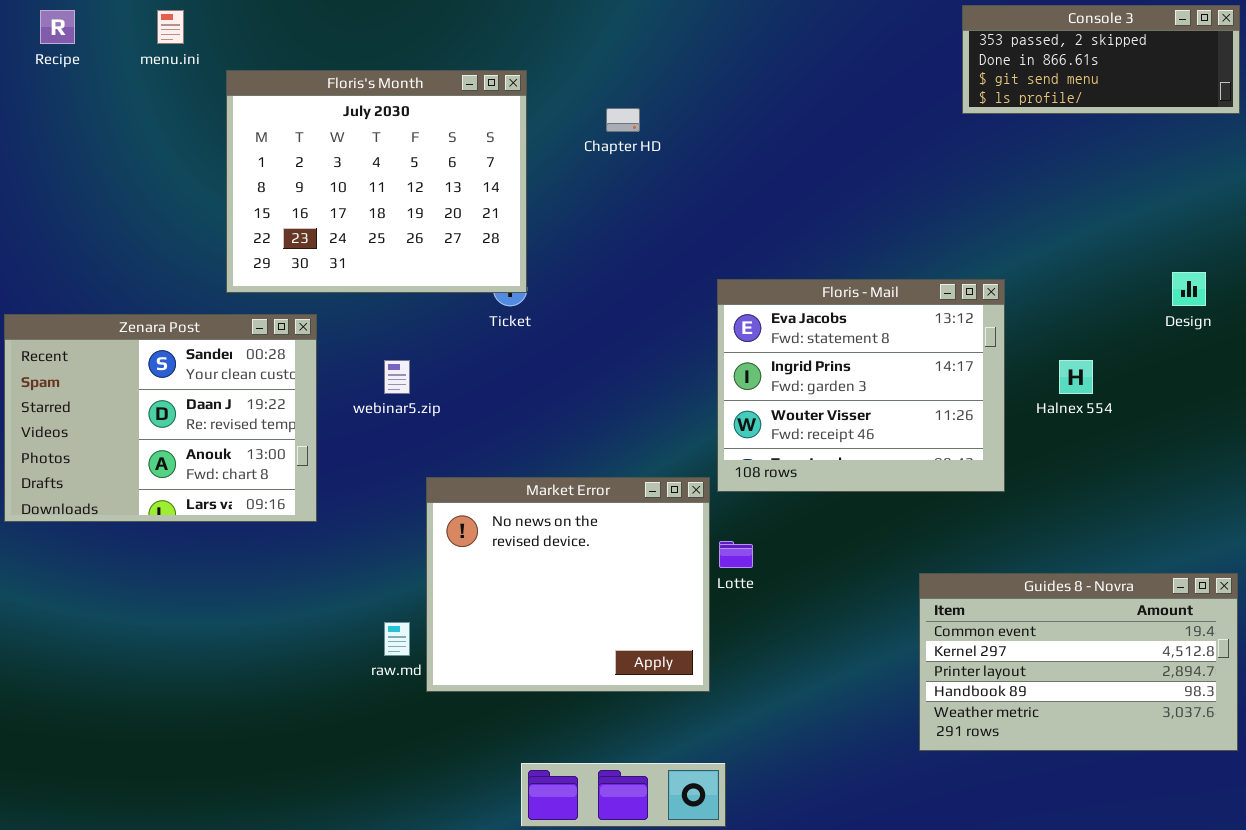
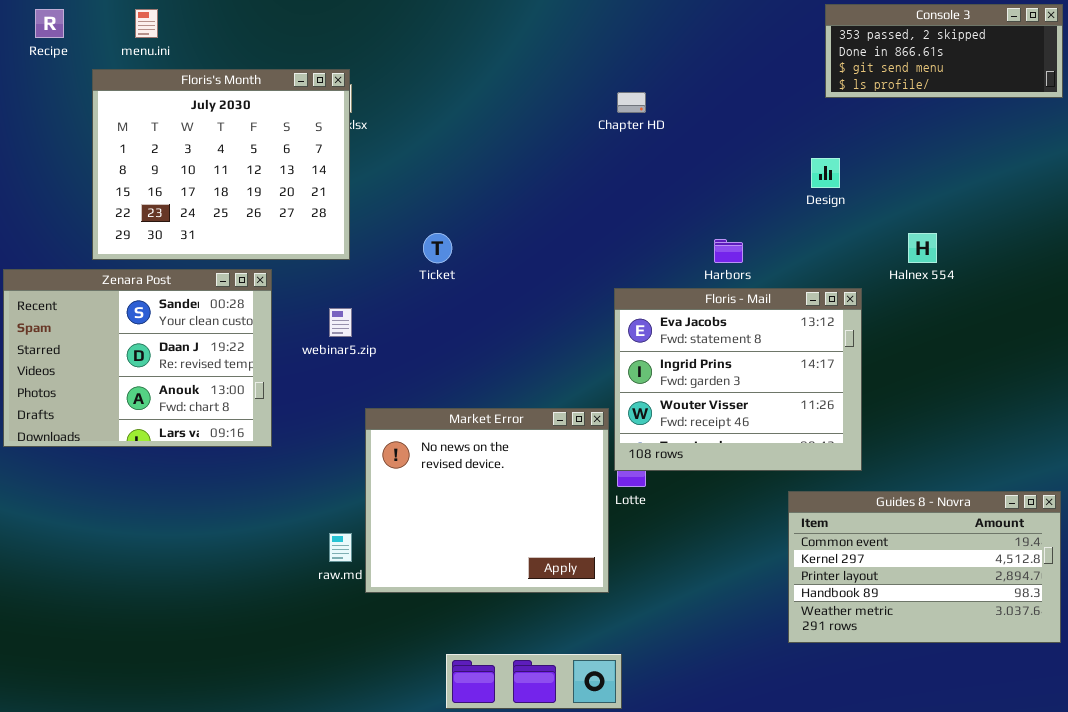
Floris's Month: [226,70,527,293] -> [92,69,350,260], moved
Chapter HD: [606,108,640,132] -> [617,92,646,113], moved
Design: [1172,272,1206,306] -> [811,158,840,188], moved
Floris - Mail: [717,279,1005,492] -> [614,288,862,471], moved
Halnex 554: [1059,360,1093,394] -> [908,233,937,263], moved

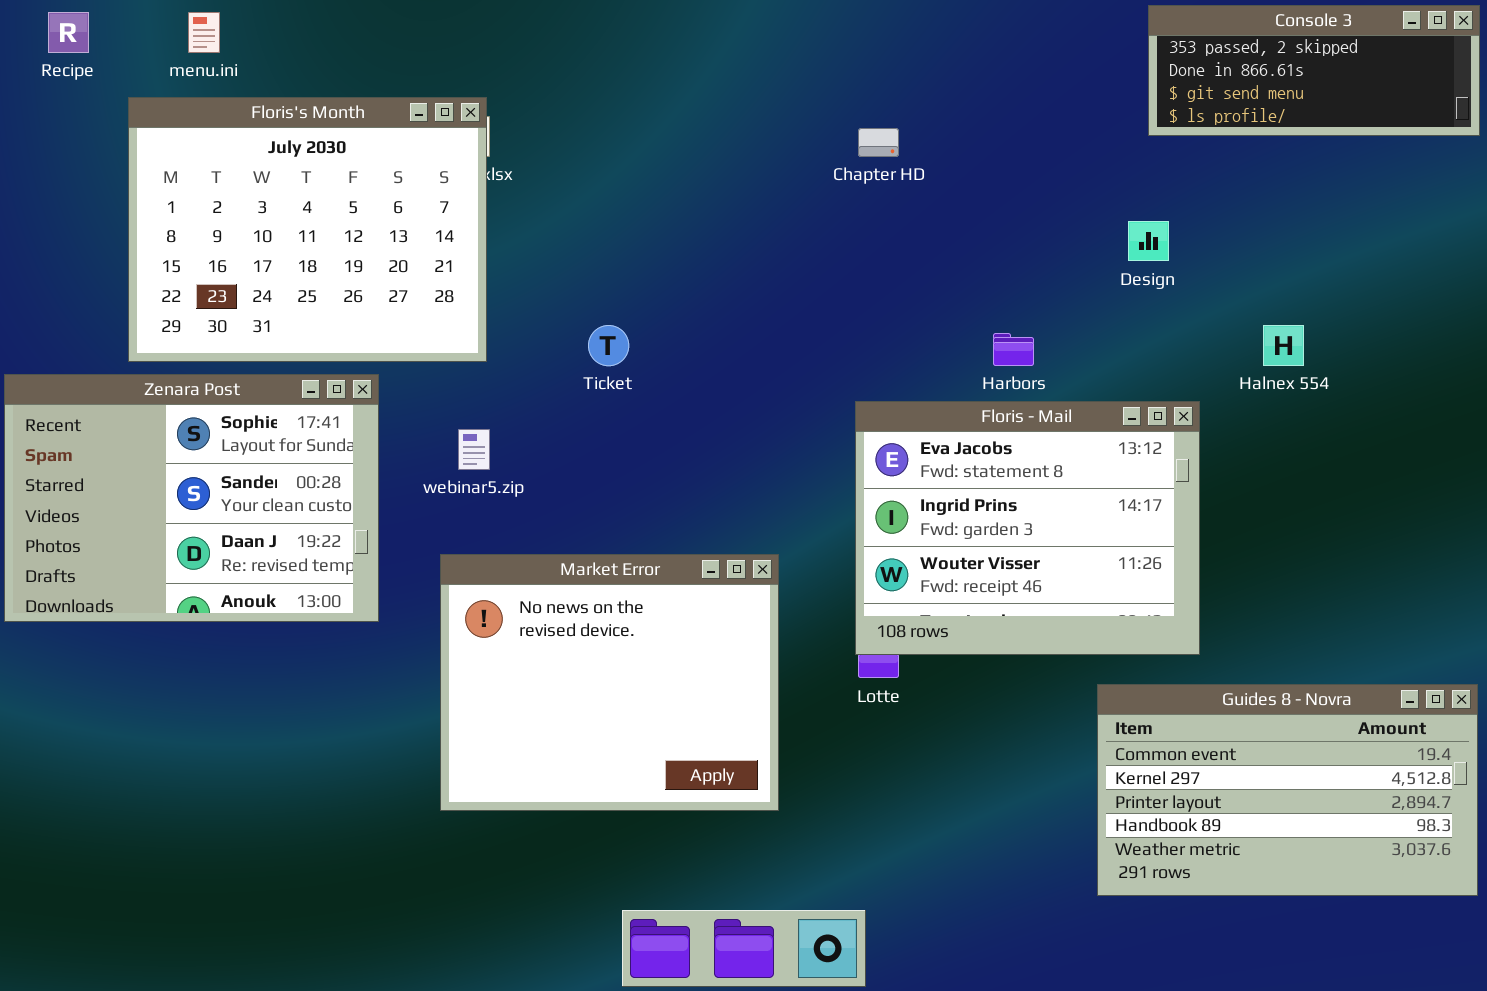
Zenara Post: [3,269,272,447] -> [4,374,379,622], scrolled up 1 row
Market Error: [365,408,609,593] -> [440,554,779,811], moved

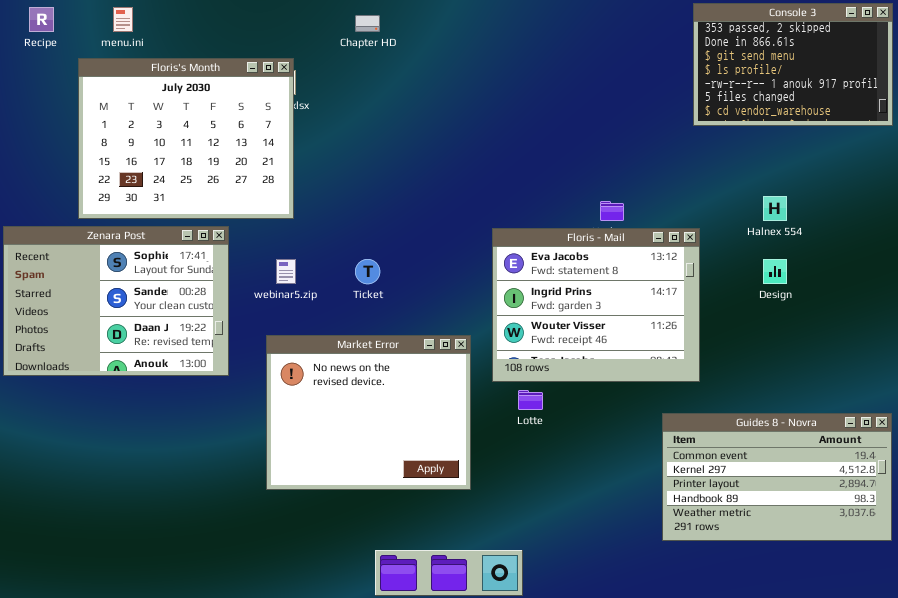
Console 3: [1148,5,1480,136] -> [693,3,893,126], resized
Chapter HD: [858,128,899,157] -> [355,15,380,32], moved
Design: [1128,221,1169,261] -> [763,259,787,284], moved
Ticket: [588,325,629,366] -> [355,259,380,284], moved
Floris - Mail: [855,401,1200,655] -> [492,228,700,382], moved

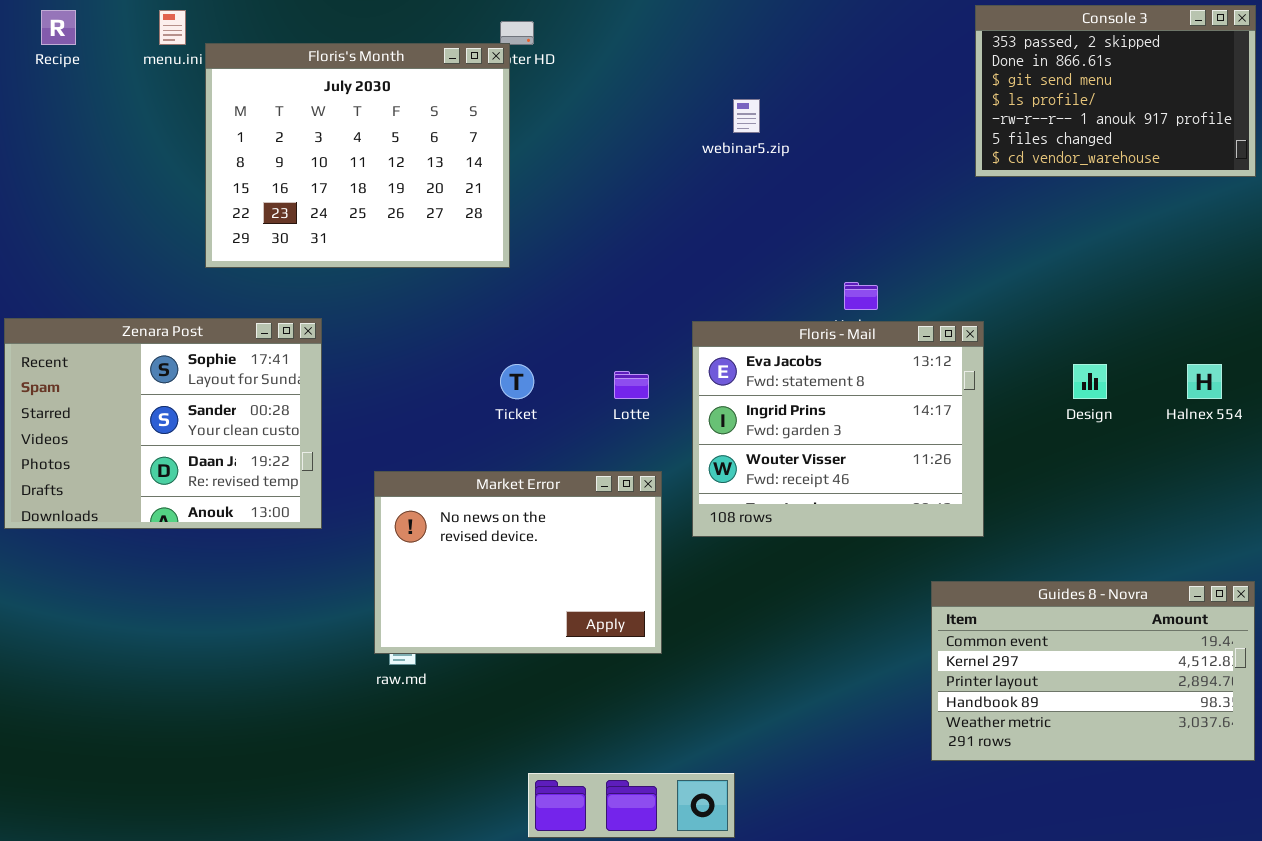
Floris's Month: [78,58,294,219] -> [205,43,510,268], moved
Halnex 554: [763,196,787,221] -> [1187,364,1222,399], moved
webinar5.zip: [276,259,296,284] -> [733,99,760,133], moved
Market Error: [266,335,471,490] -> [374,471,662,654], resized
Lotte: [518,390,543,410] -> [614,371,649,399], moved

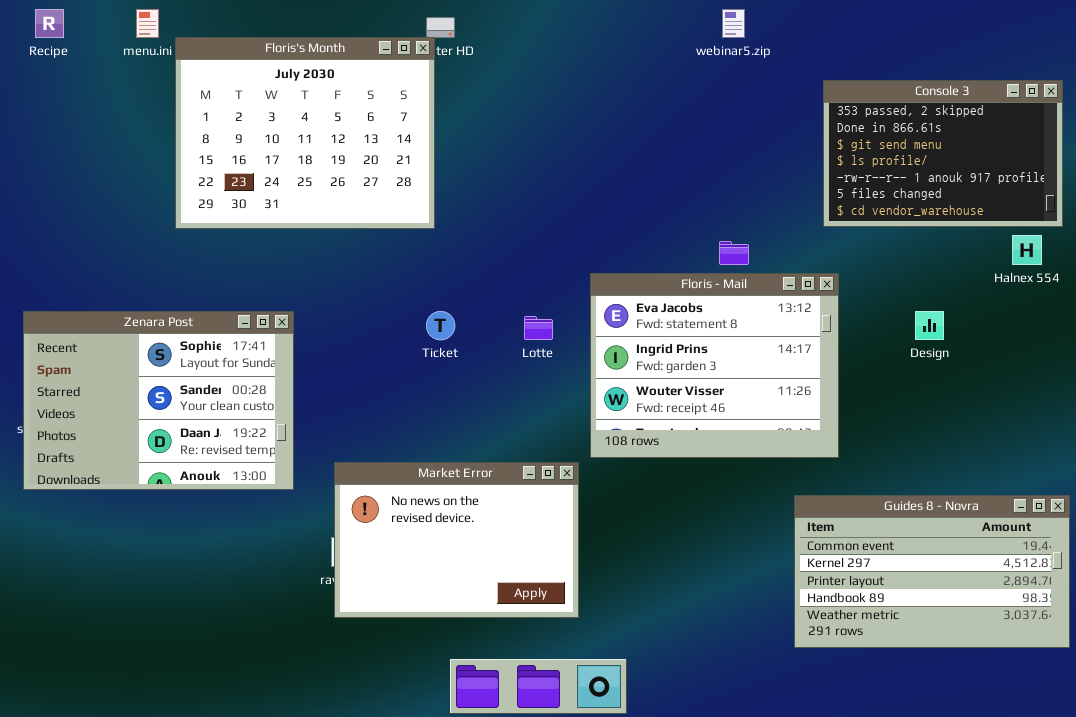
Console 3: [975,5,1256,177] -> [823,80,1063,227], moved
webinar5.zip: [733,99,760,133] -> [722,9,745,38], moved
Zenara Post: [4,318,322,529] -> [23,311,294,490], moved
Halnex 554: [1187,364,1222,399] -> [1012,235,1042,265], moved
Market Error: [374,471,662,654] -> [334,462,579,618], moved

